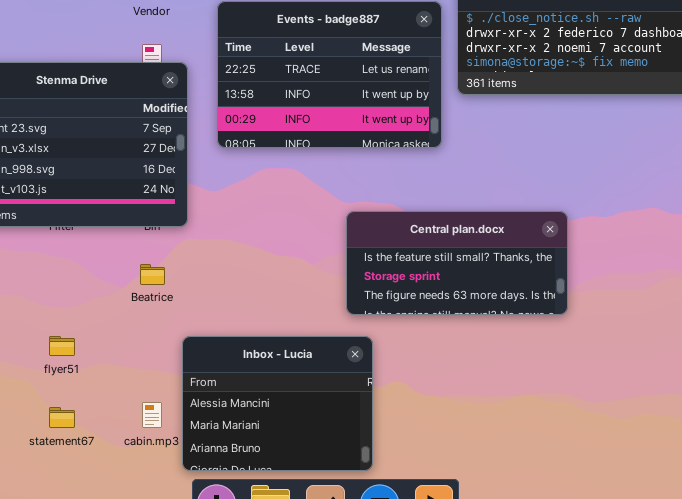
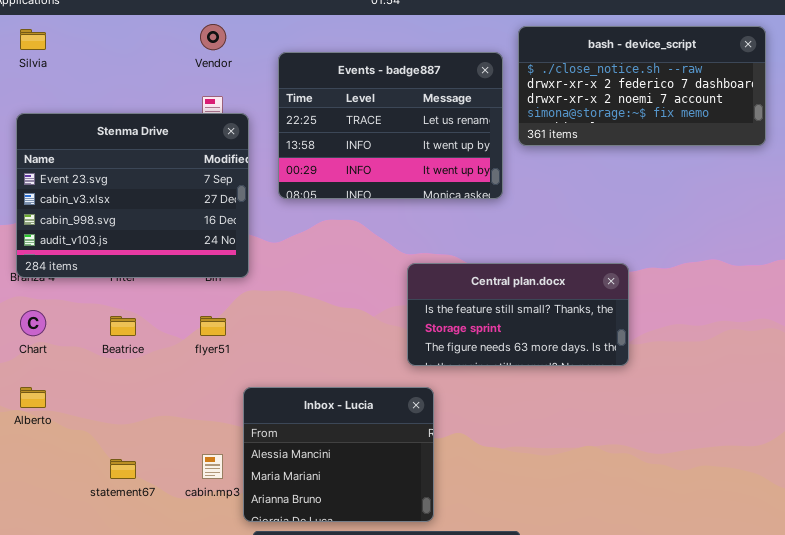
Beatrice: [140,264,165,285] -> [110,316,136,336], moved
flyer51: [49,336,75,356] -> [200,316,226,336], moved

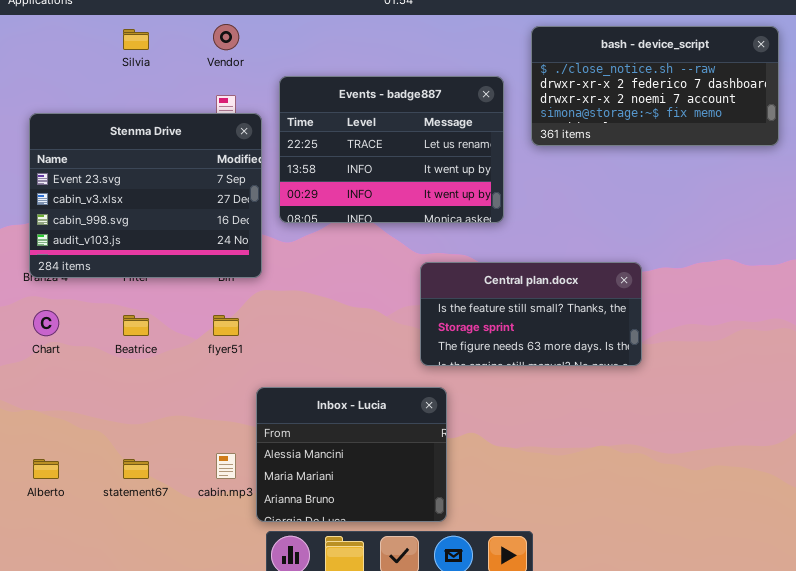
Silvia: [20,29,46,50] -> [123,29,149,50], moved
Events - badge887: [278,52,503,199] -> [279,76,504,223], moved
Alberto: [20,387,46,408] -> [33,459,59,479], moved

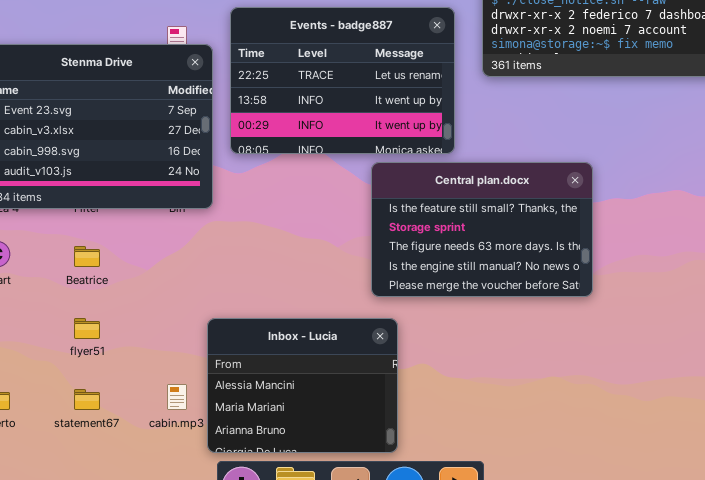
Central plan.docx: [420,262,642,366] -> [371,162,593,297], resized
flyer51: [213,315,239,336] -> [74,318,100,339], moved

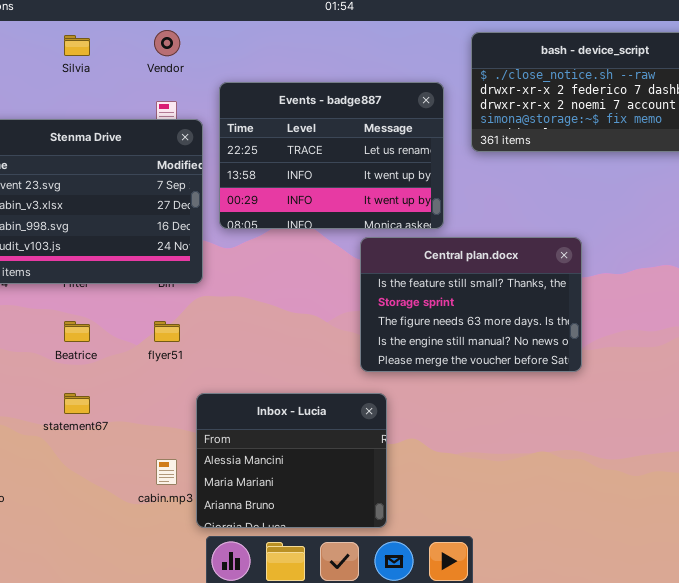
flyer51: [74,318,100,339] -> [154,321,180,342], moved
statement67: [74,389,100,410] -> [64,393,90,414], moved

